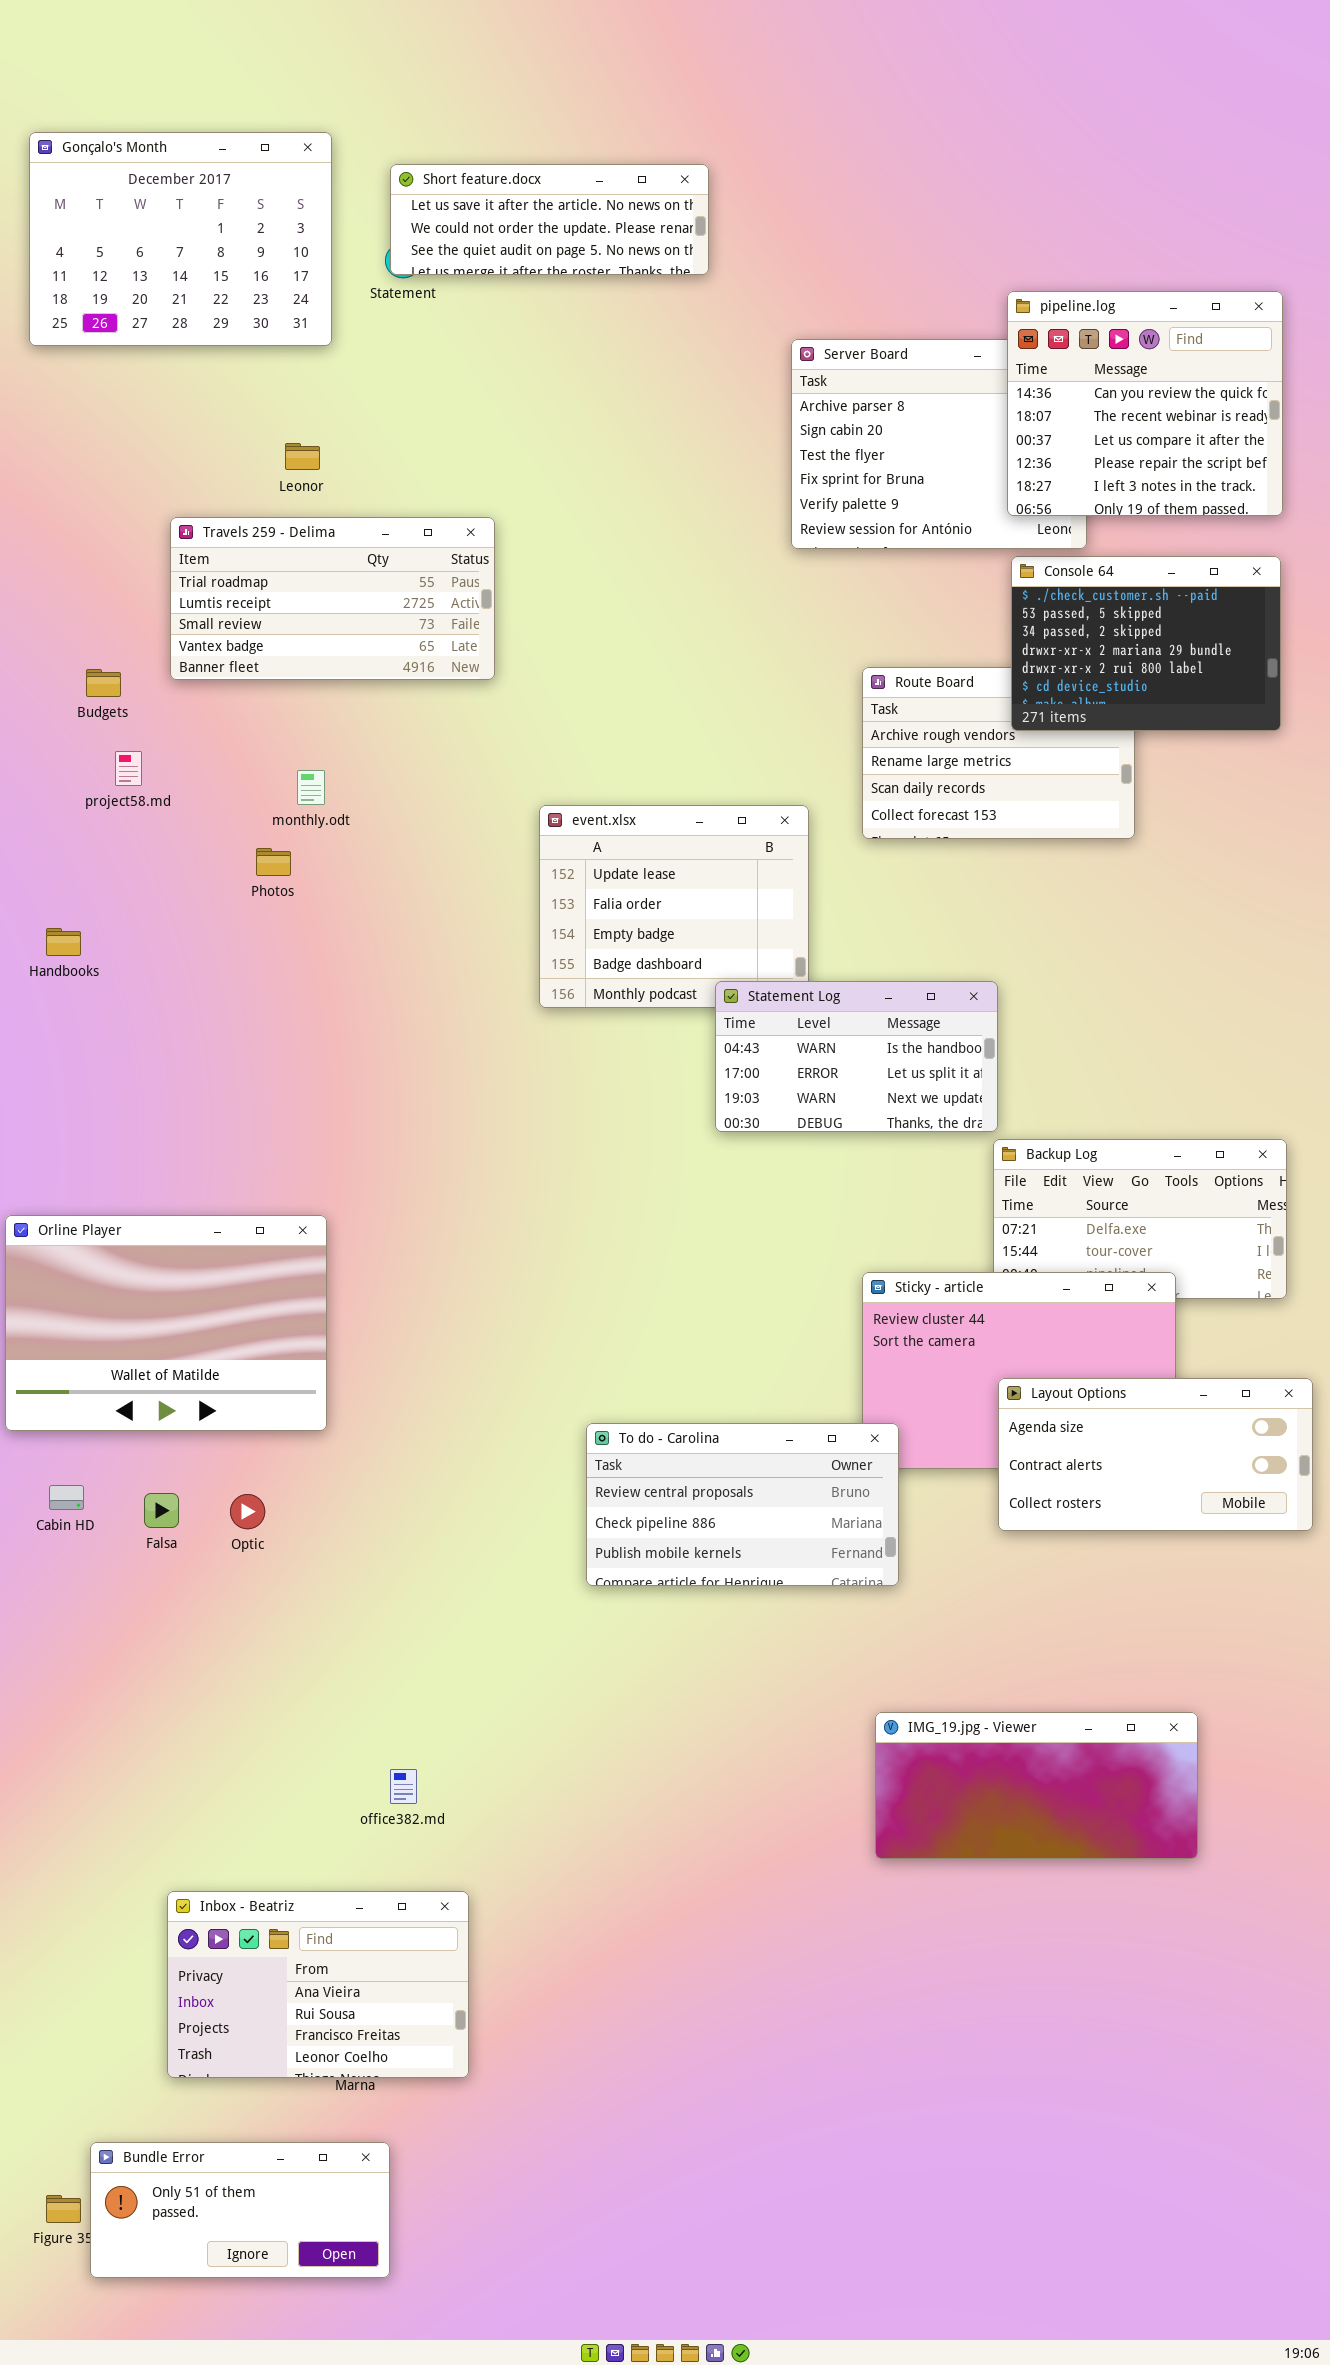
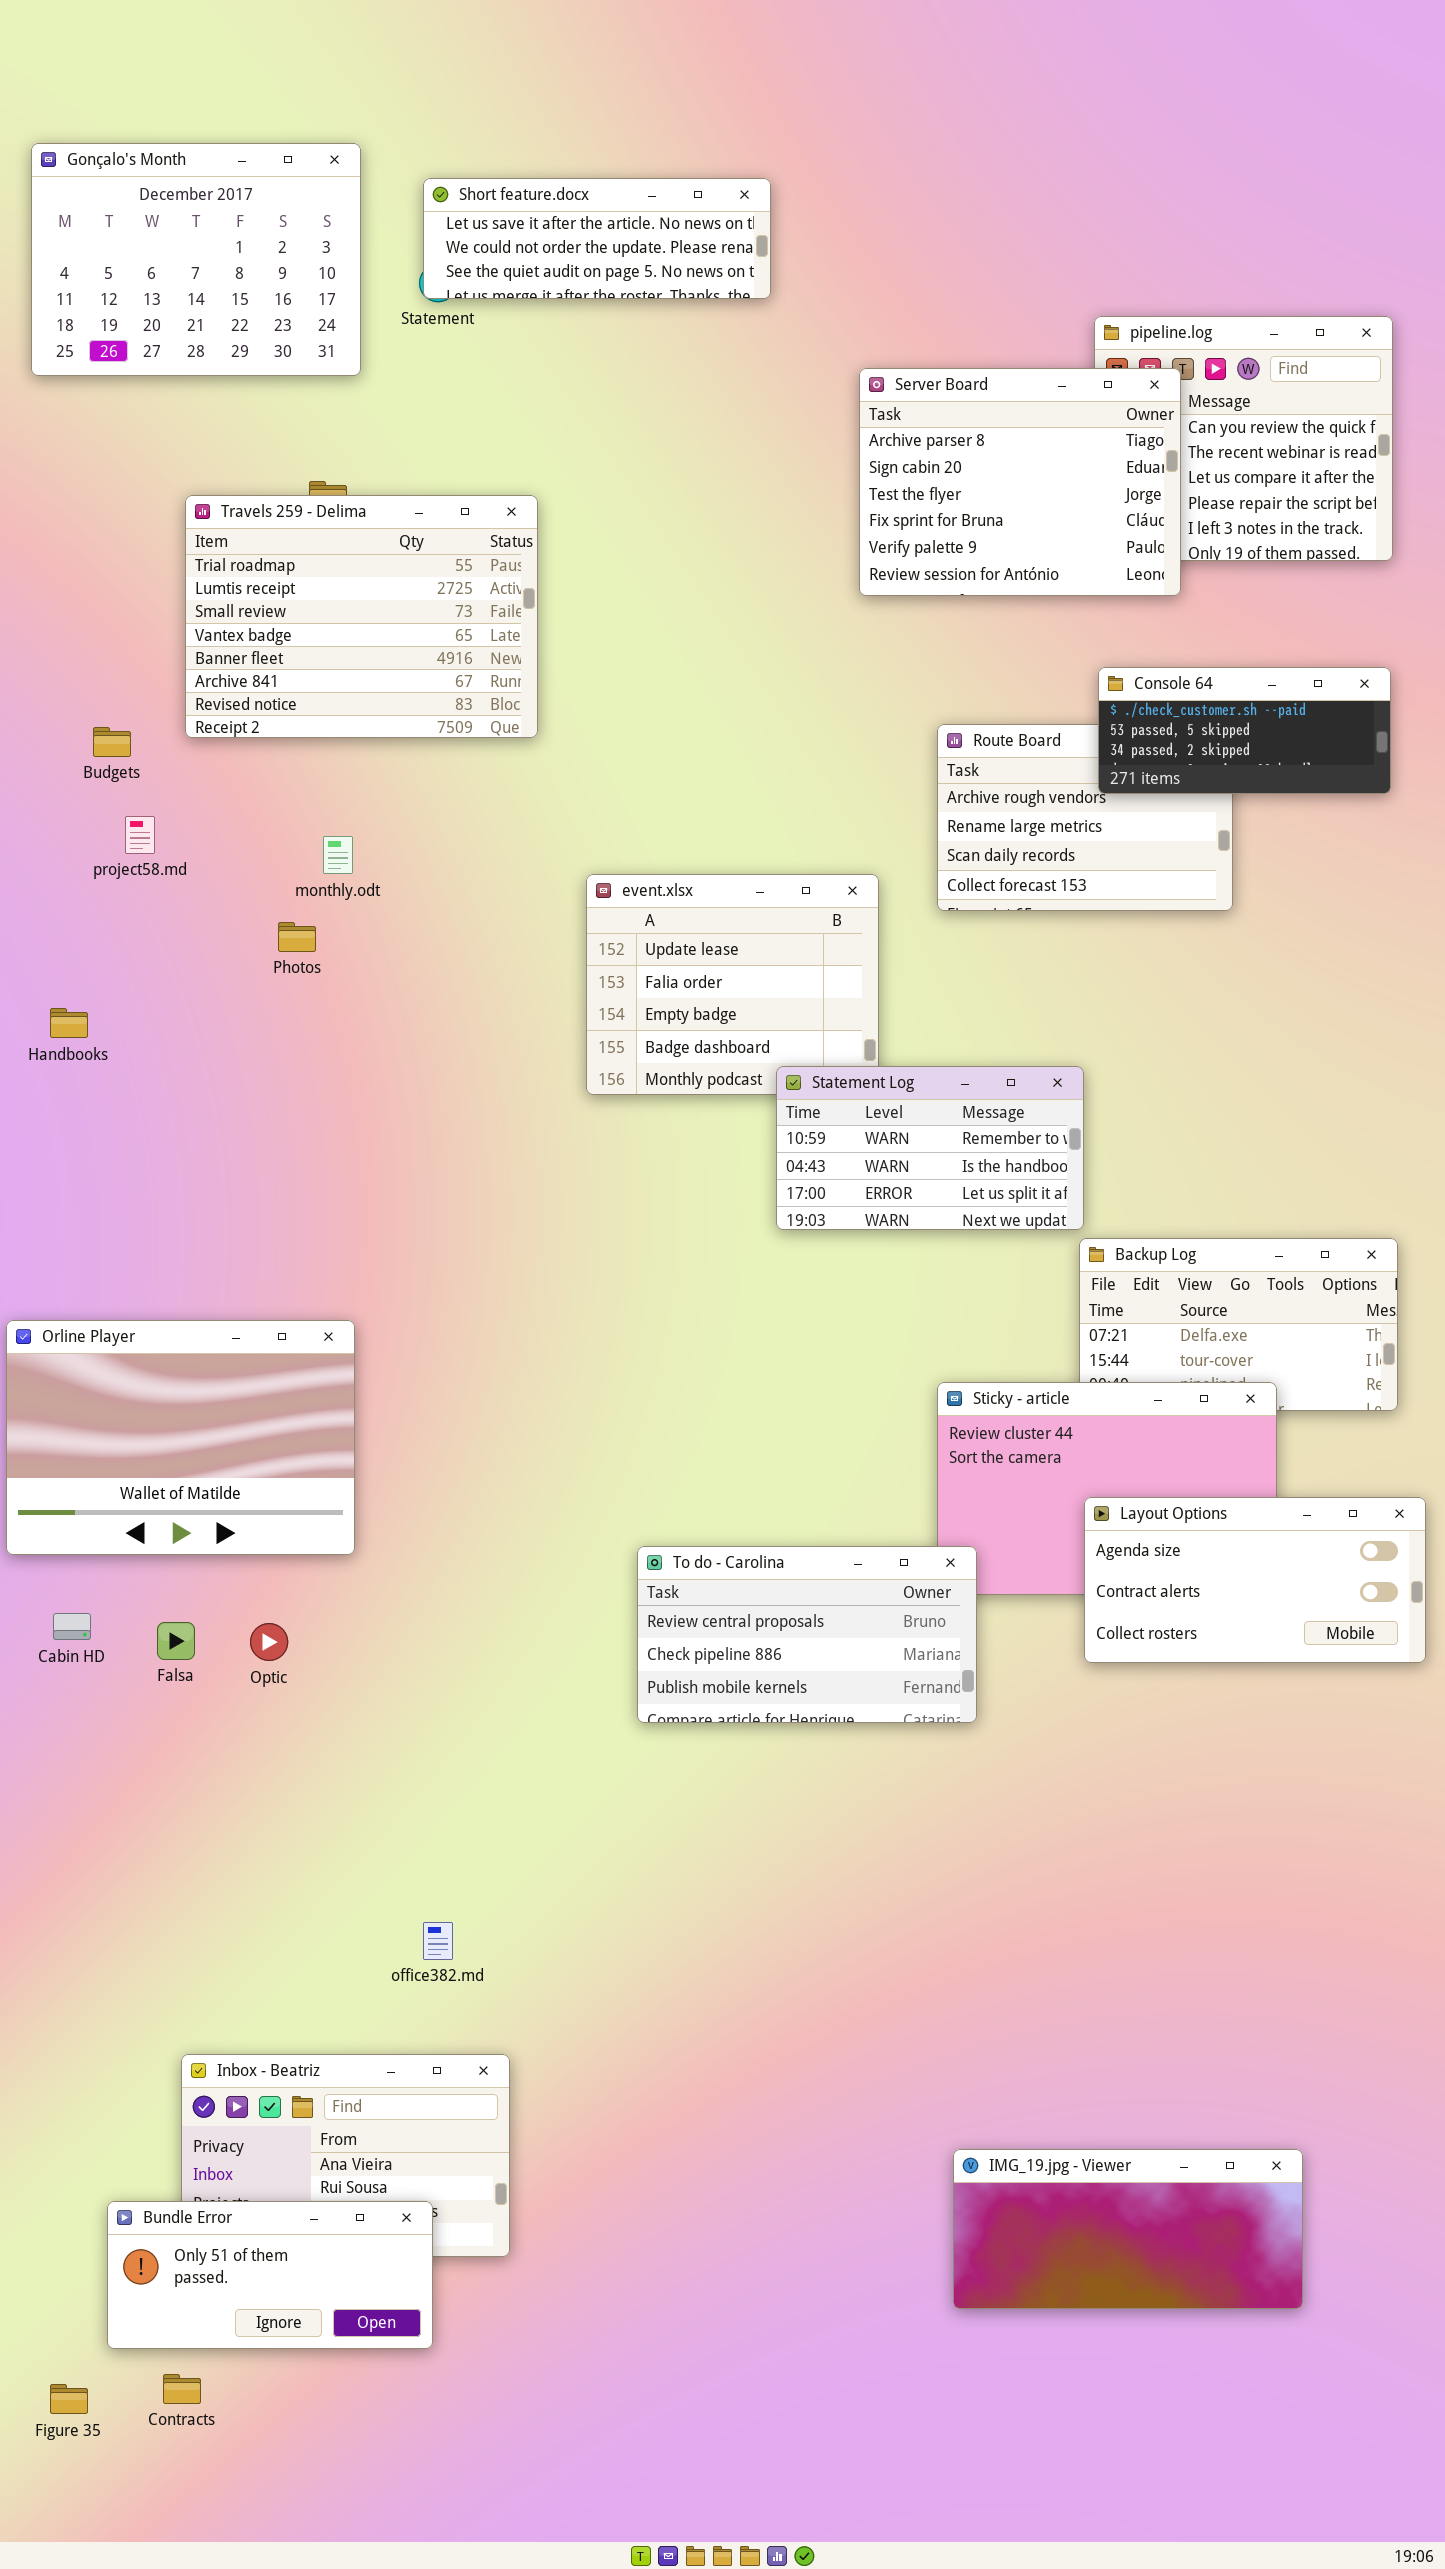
Server Board: [791,339,1087,549] -> [859,368,1181,596], raised
Travels 259 - Delima: [170,517,495,680] -> [185,495,538,738], resized
Console 64: [1011,556,1281,731] -> [1098,667,1391,794], resized
Statement Log: [715,981,998,1132] -> [776,1066,1084,1230], scrolled up 1 row
IMG_19.jpg - Viewer: [875,1712,1198,1859] -> [953,2149,1303,2309], moved
Bundle Error: [90,2142,390,2278] -> [107,2201,433,2349], moved

